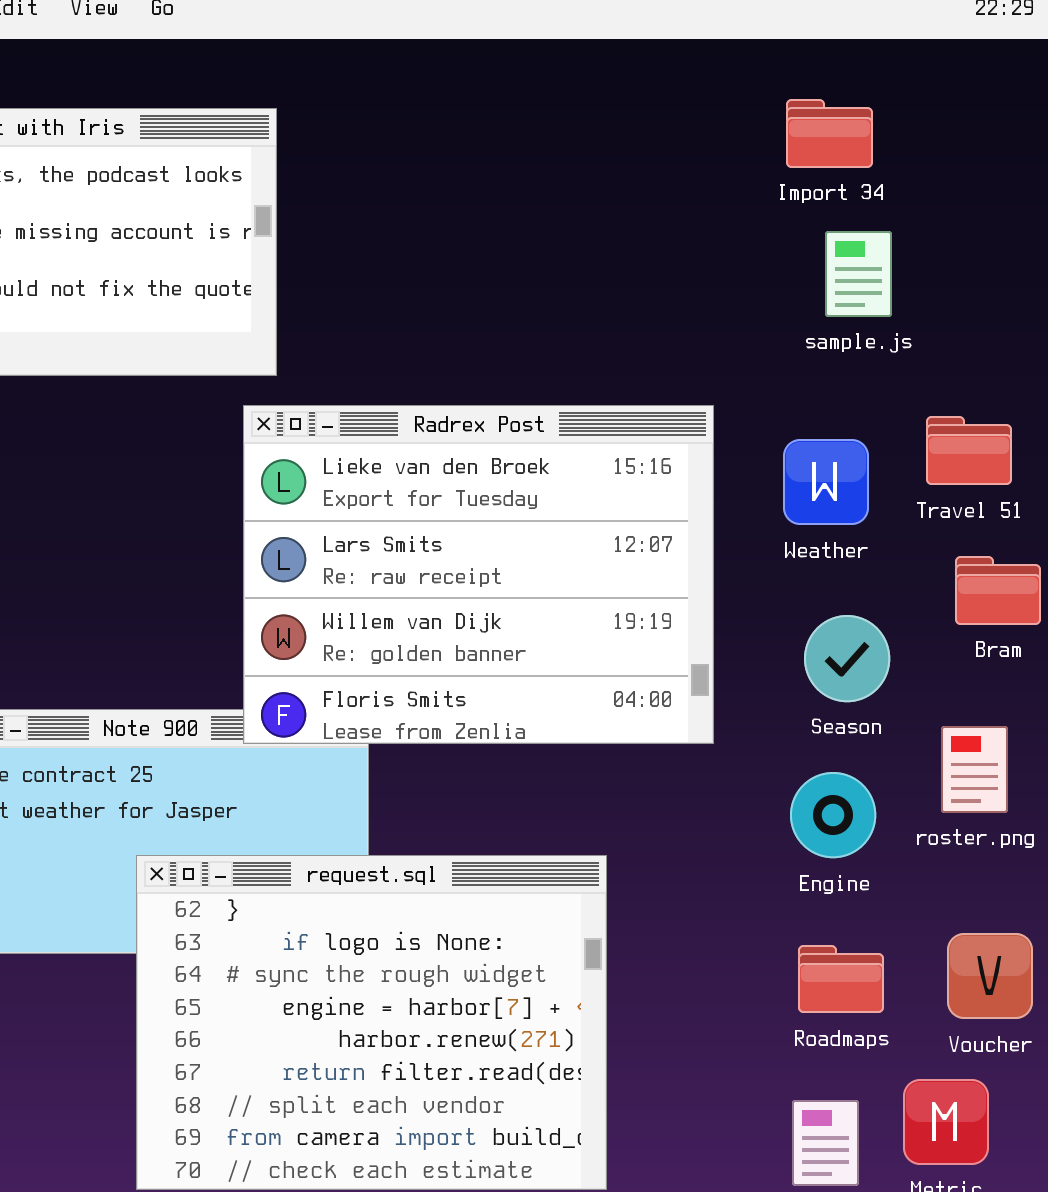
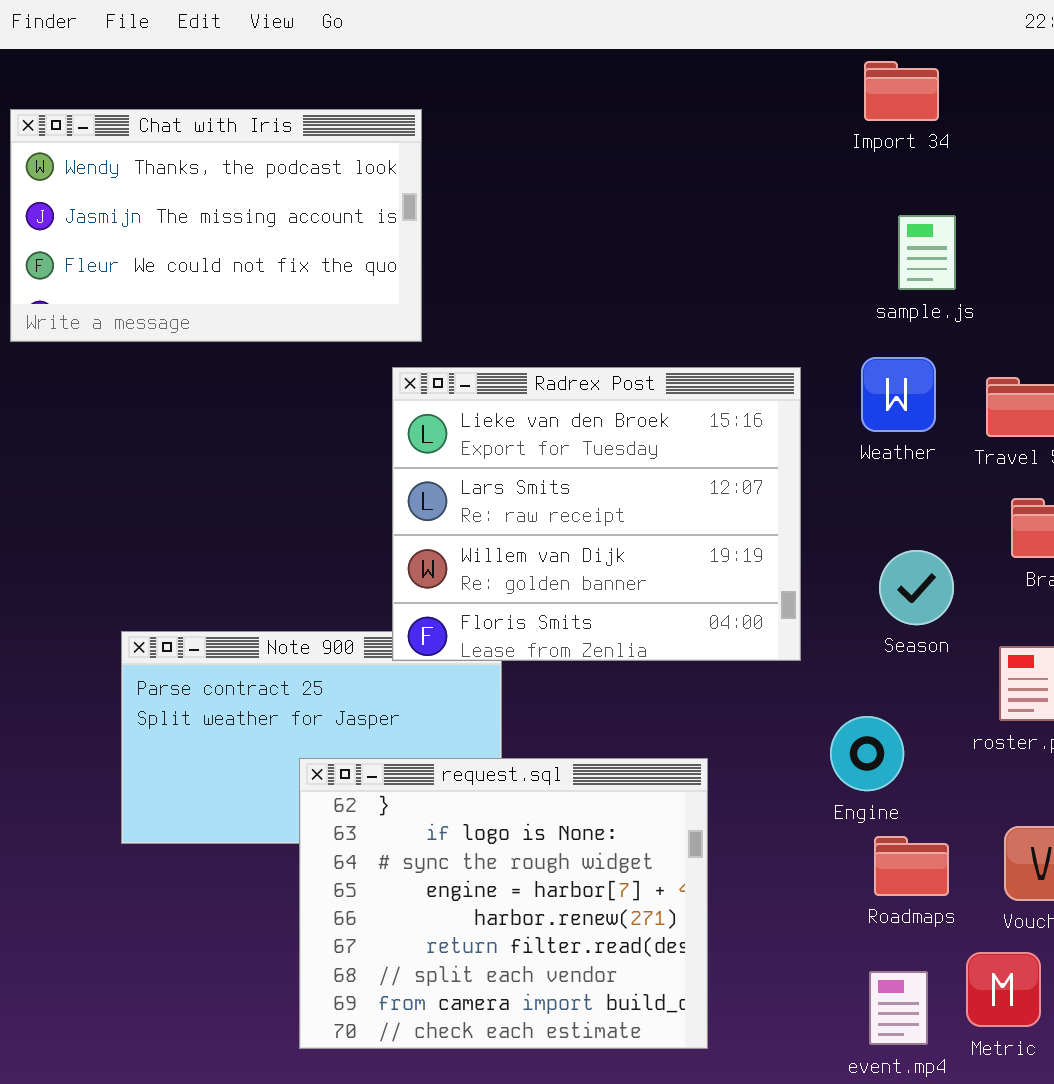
Import 34: [786,99,873,168] -> [864,61,939,121], moved
Weather: [783,439,869,525] -> [861,357,936,432], moved
Engine: [790,772,876,858] -> [830,716,904,791], moved

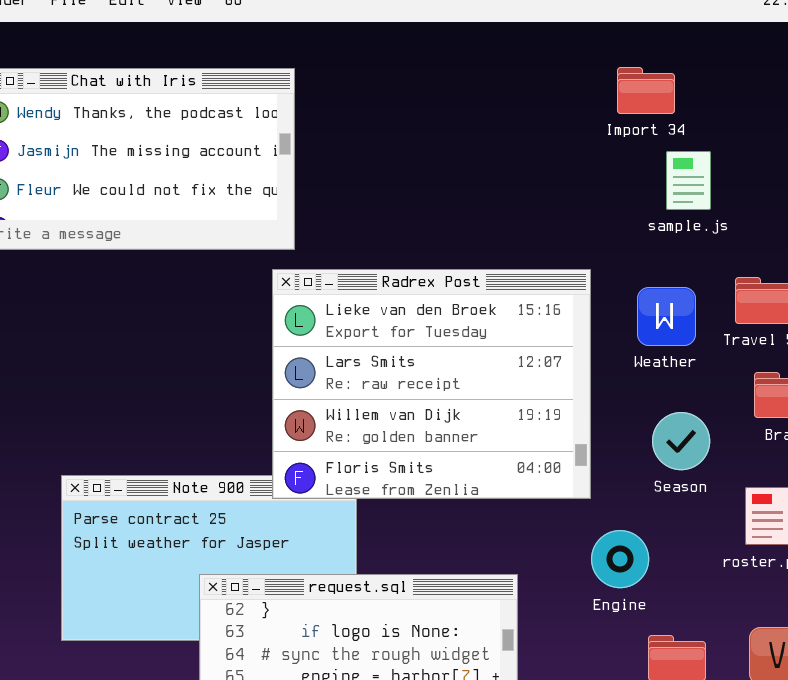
Import 34: [864,61,939,121] -> [617,67,675,114], moved
Weather: [861,357,936,432] -> [637,287,696,346], moved
Engine: [830,716,904,791] -> [591,530,649,588], moved

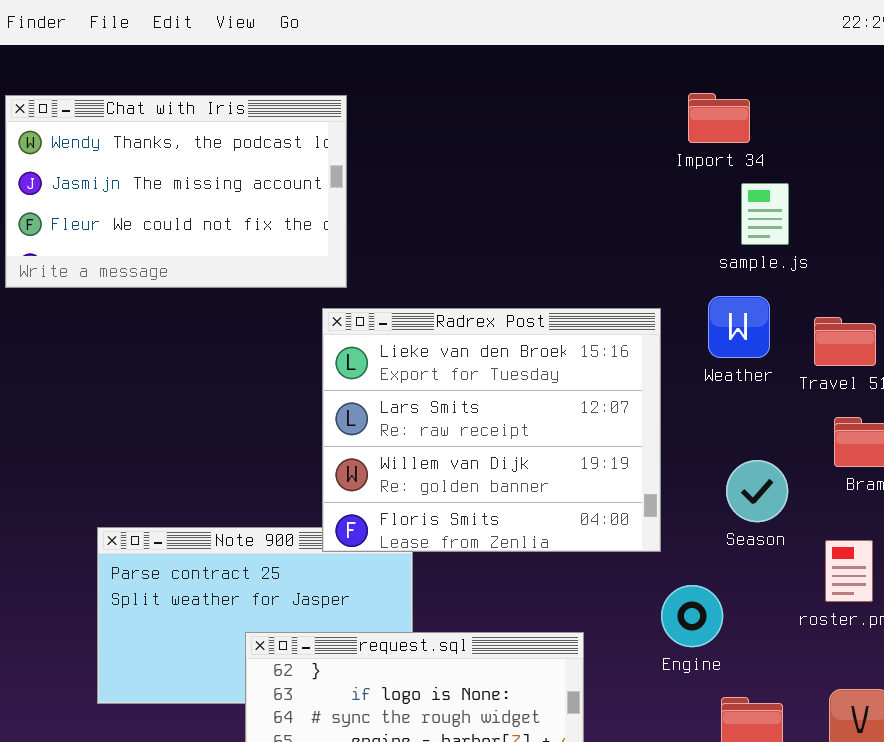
Weather: [637,287,696,346] -> [708,296,770,358], moved

